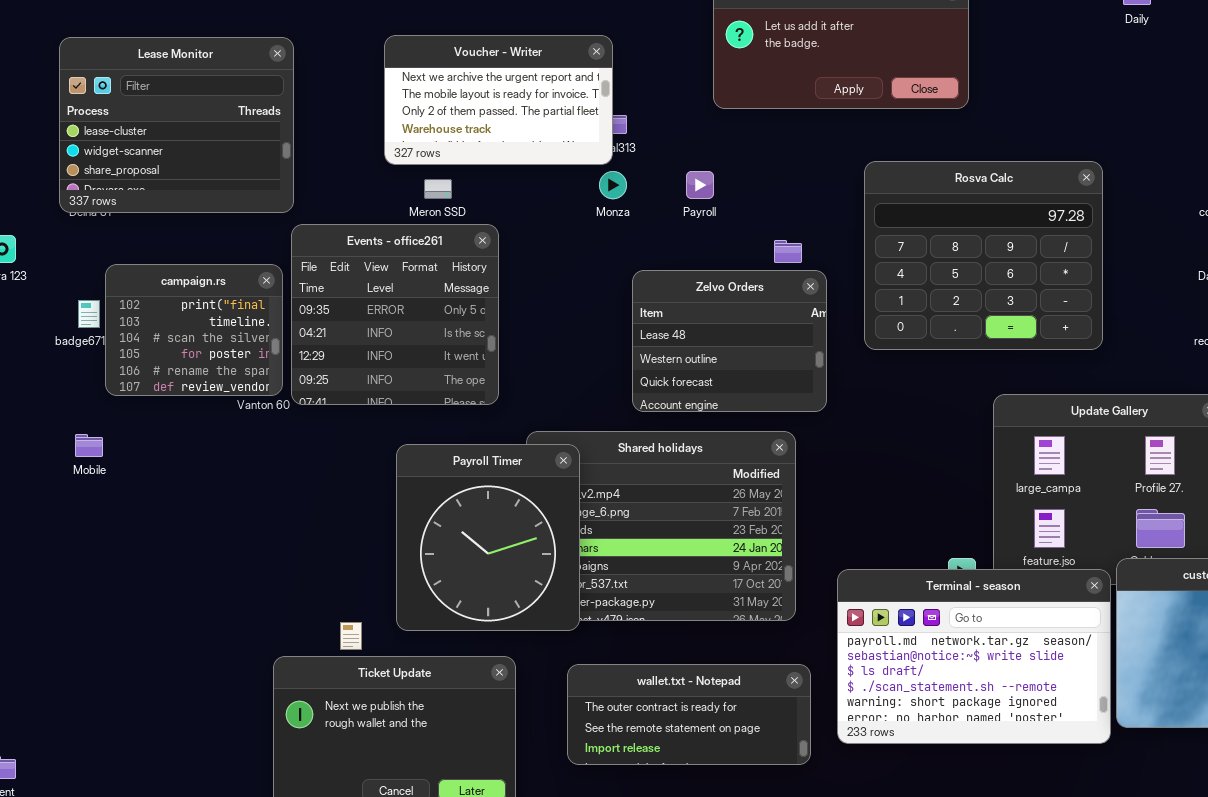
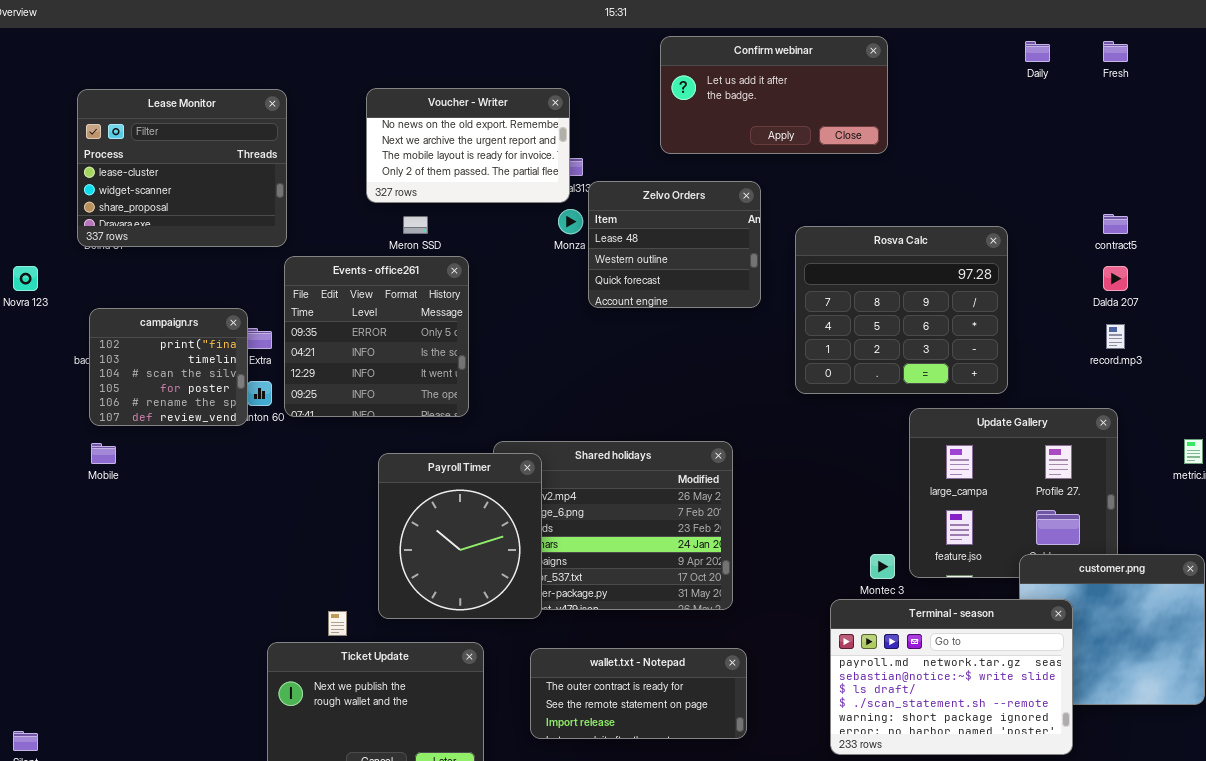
Voucher - Writer: [384,35,613,165] -> [366,88,570,203], scrolled up 1 row
Rosva Calc: [864,161,1103,350] -> [795,226,1008,394], moved
campaign.rs: [105,264,283,396] -> [89,308,248,426], moved
Zelvo Orders: [632,270,827,412] -> [588,181,761,308], moved
Terminal - season: [837,569,1111,744] -> [830,599,1073,755], moved

